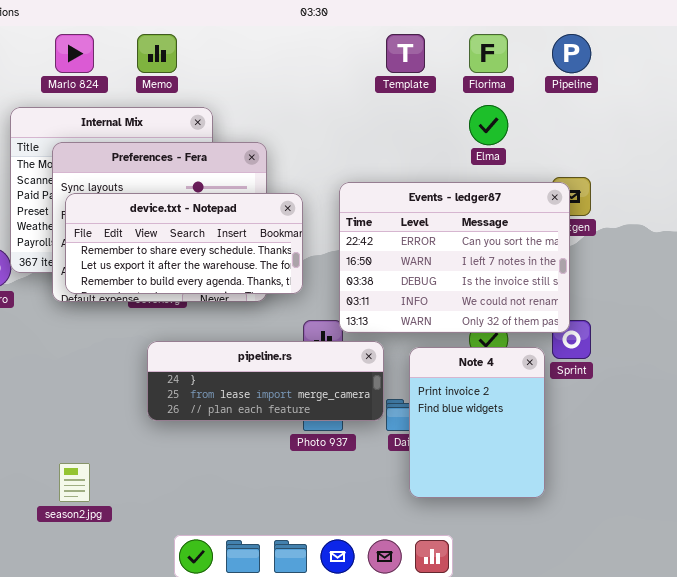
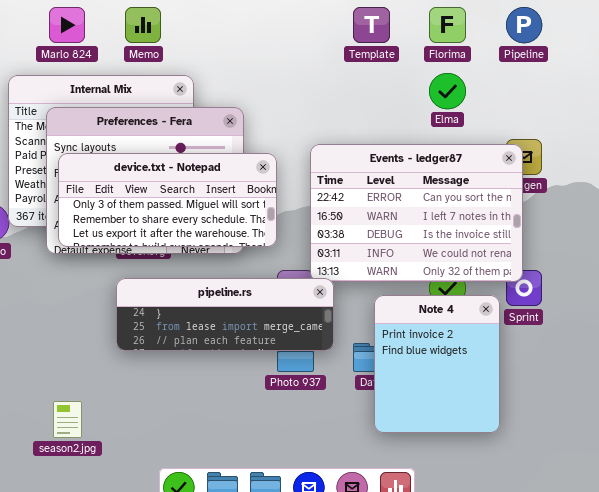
device.txt - Notepad: [65,193,303,294] -> [58,153,277,247], scrolled up 1 row
pipeline.rs: [147,341,384,421] -> [116,278,334,351], moved

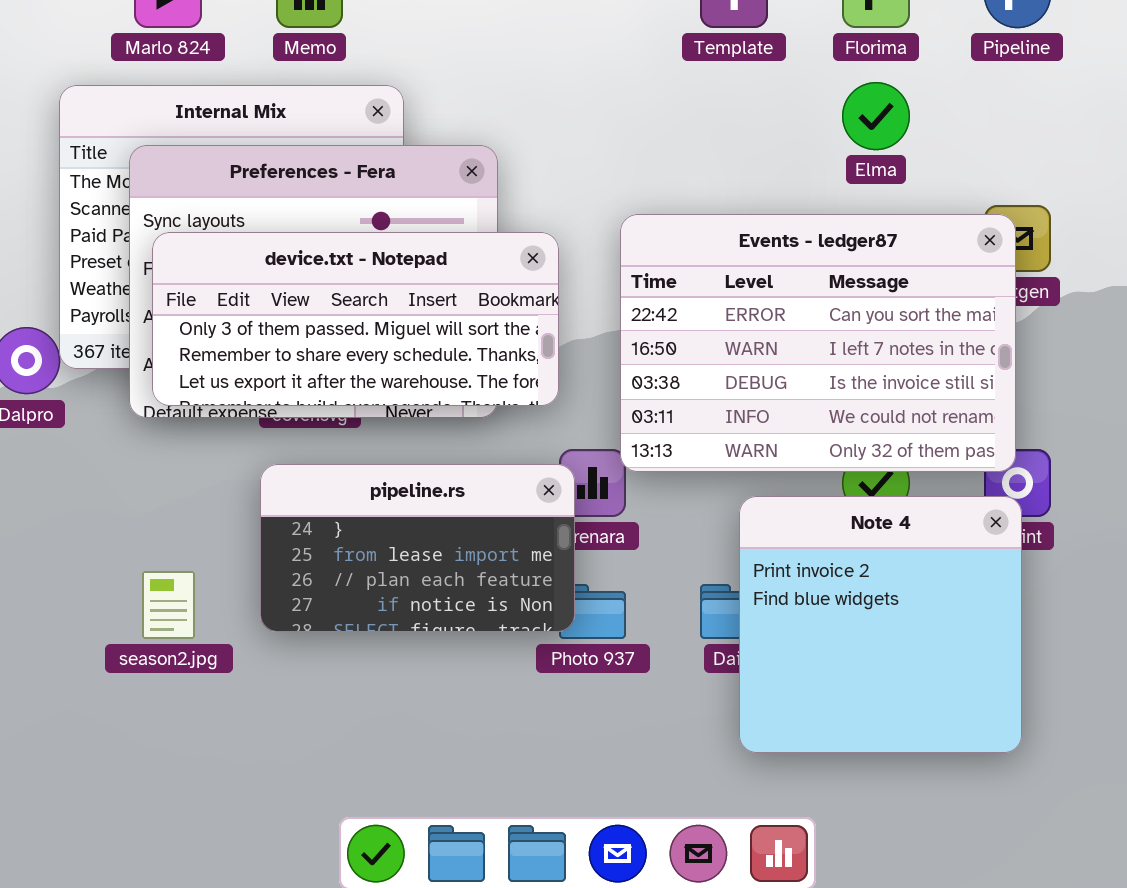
pipeline.rs: [116,278,334,351] -> [260,464,575,632], resized
Note 4: [374,295,500,433] -> [739,496,1022,753], resized
season2.jpg: [53,401,82,438] -> [142,571,195,639], moved

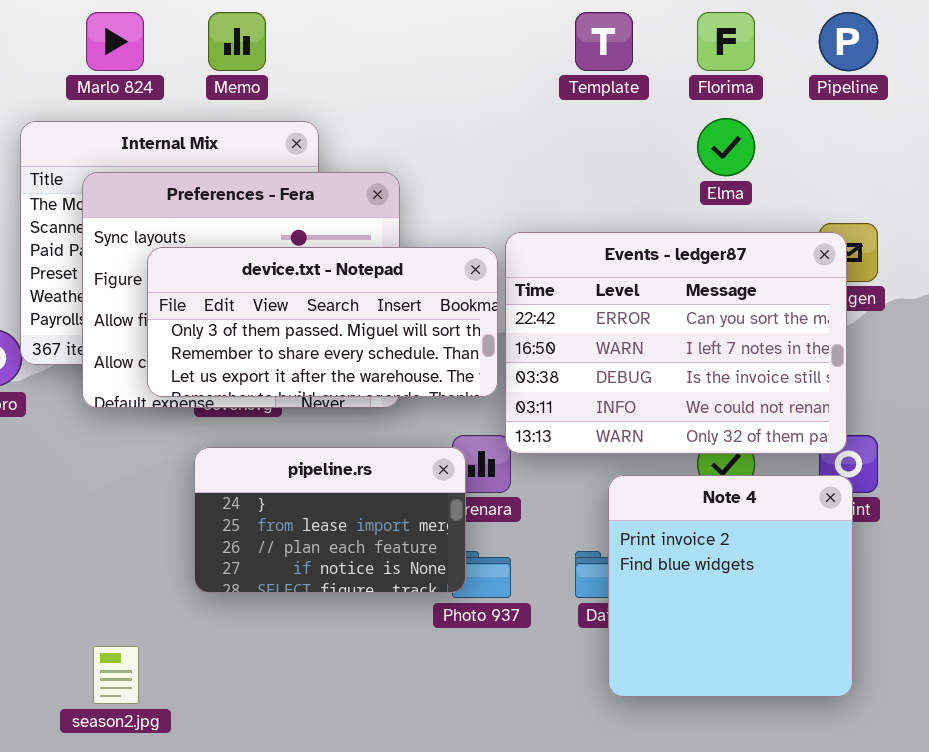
device.txt - Notepad: [152,232,559,406] -> [147,247,498,397], moved
season2.jpg: [142,571,195,639] -> [93,646,139,704], moved

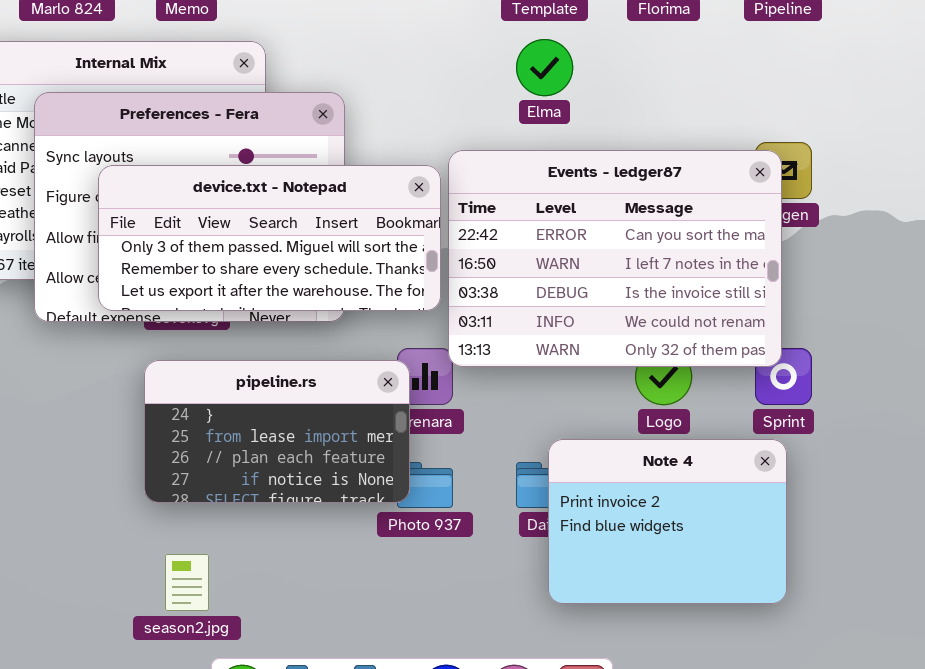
Elma: [697,118,755,176] -> [516,39,573,96], moved
Note 4: [608,475,853,697] -> [548,439,787,604], resized
season2.jpg: [93,646,139,704] -> [165,554,209,611], moved

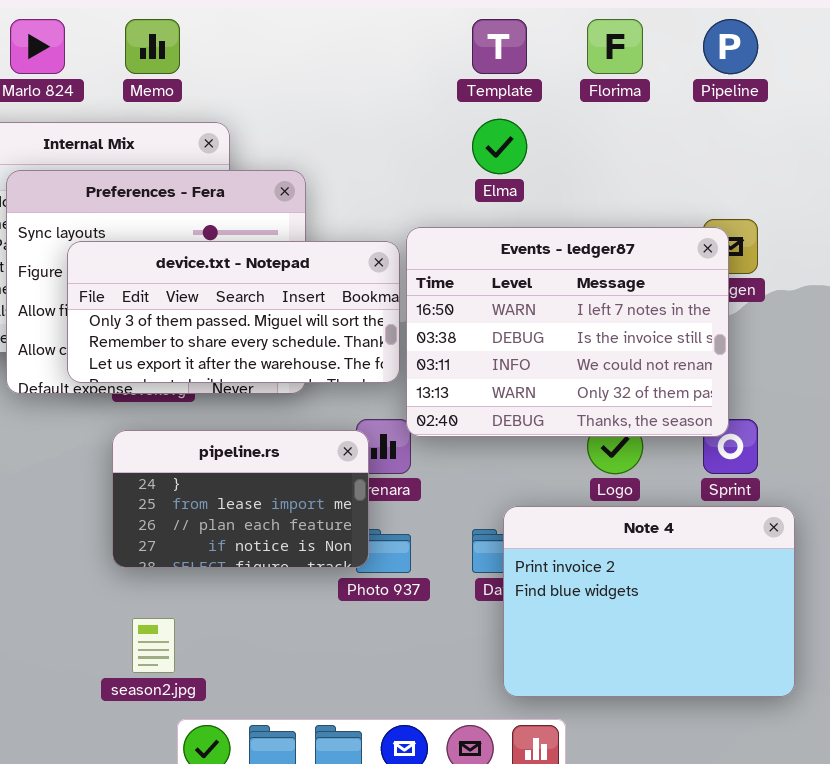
Events - ledger87: [448,150,782,367] -> [406,227,729,437], scrolled down 1 row
Note 4: [548,439,787,604] -> [503,506,795,697], resized

